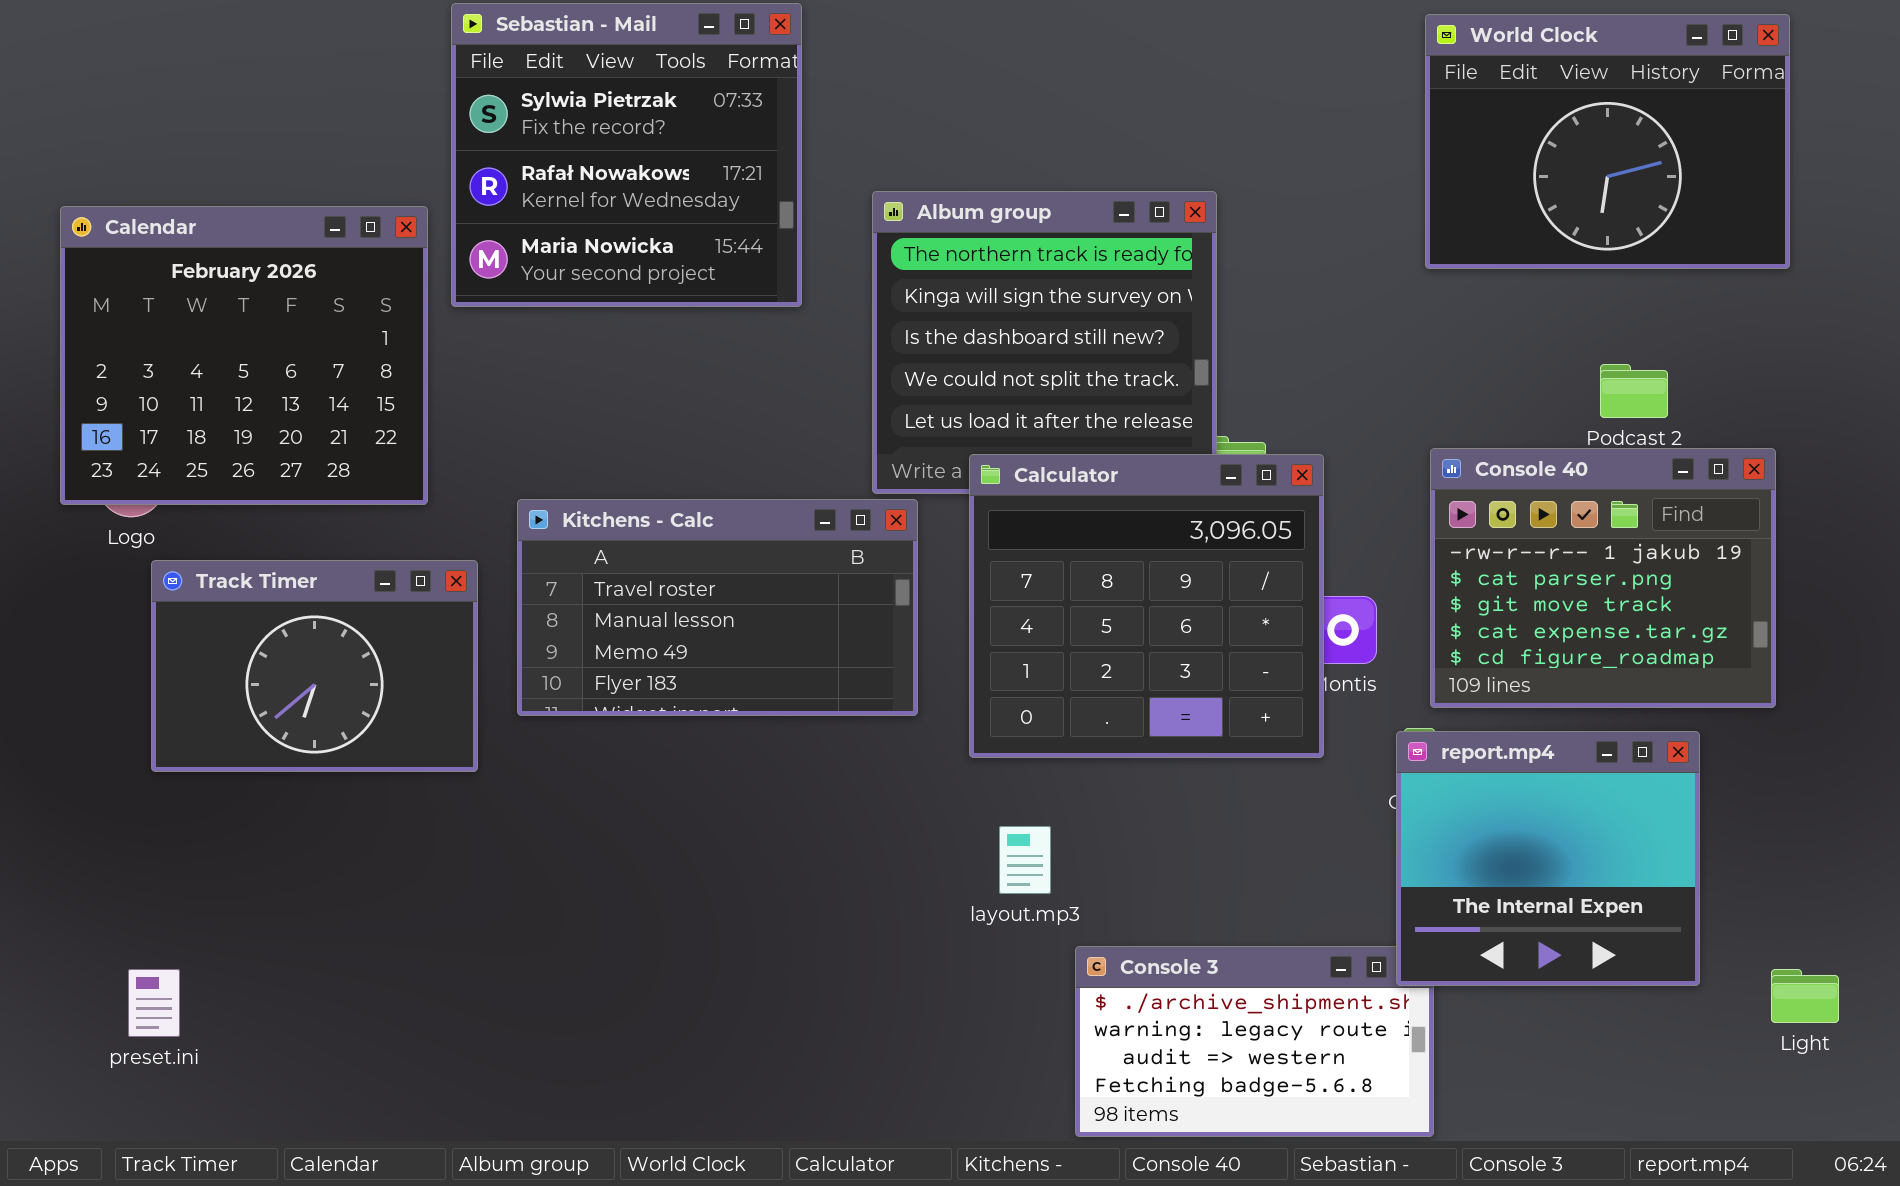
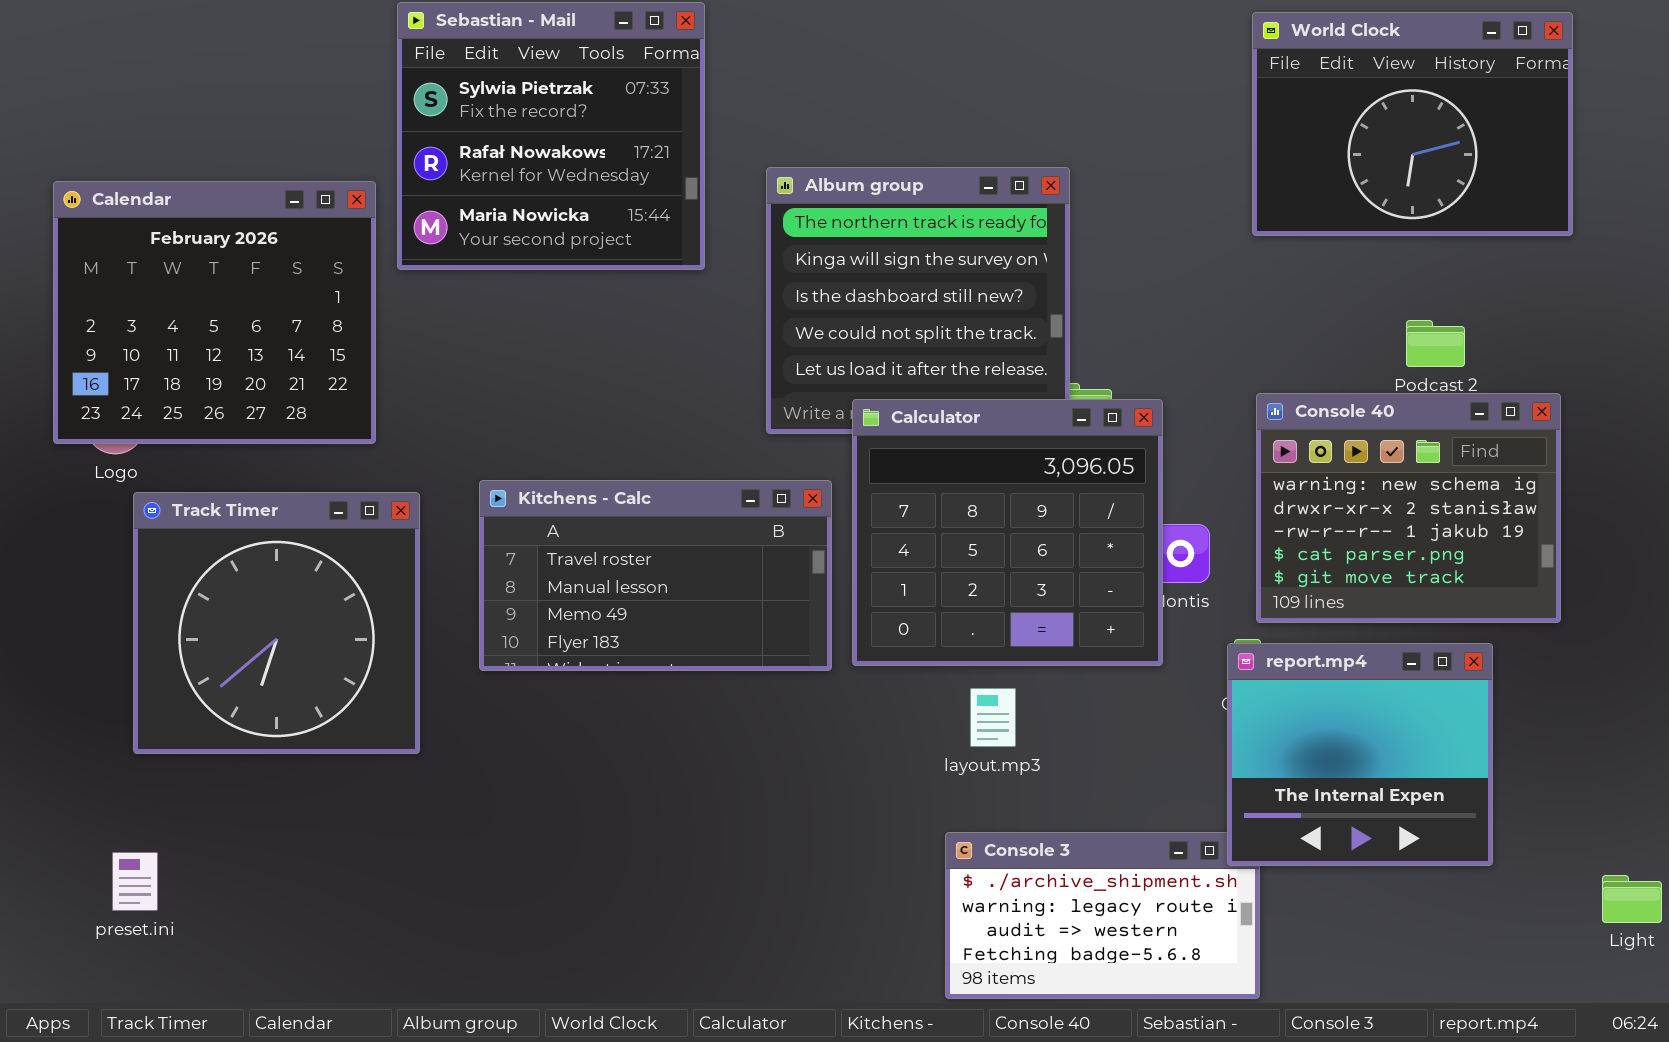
Console 40: [1430,448,1776,708] -> [1256,393,1561,623], scrolled up 2 rows
Kitchens - Calc: [517,499,918,716] -> [479,480,832,671], moved
Track Timer: [151,560,478,772] -> [133,492,420,754], resized
layout.mp3: [999,826,1051,894] -> [970,688,1016,747], moved
Light: [1771,969,1839,1023] -> [1602,875,1662,923], moved

